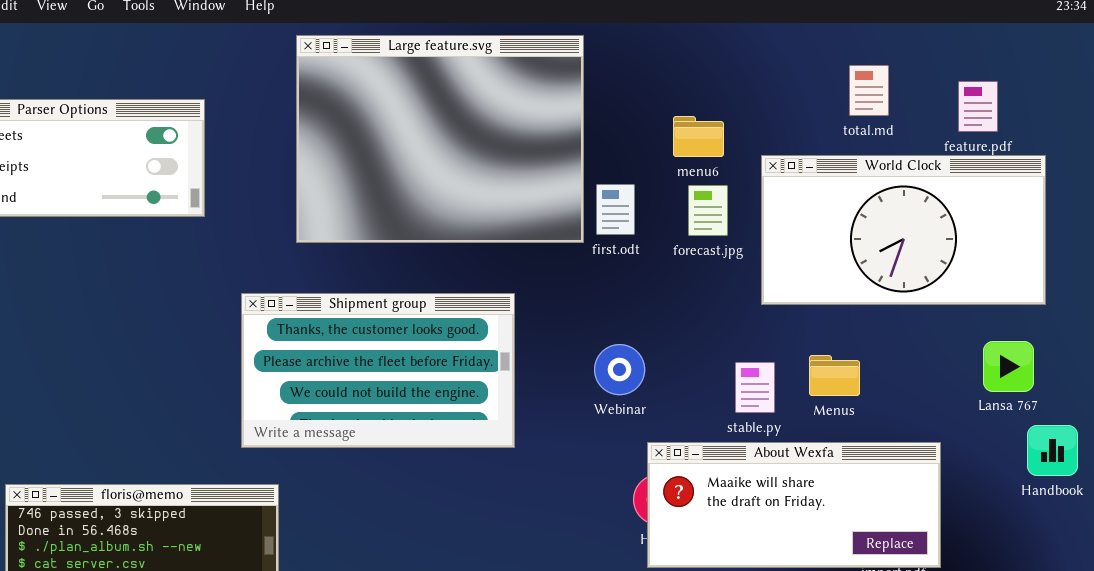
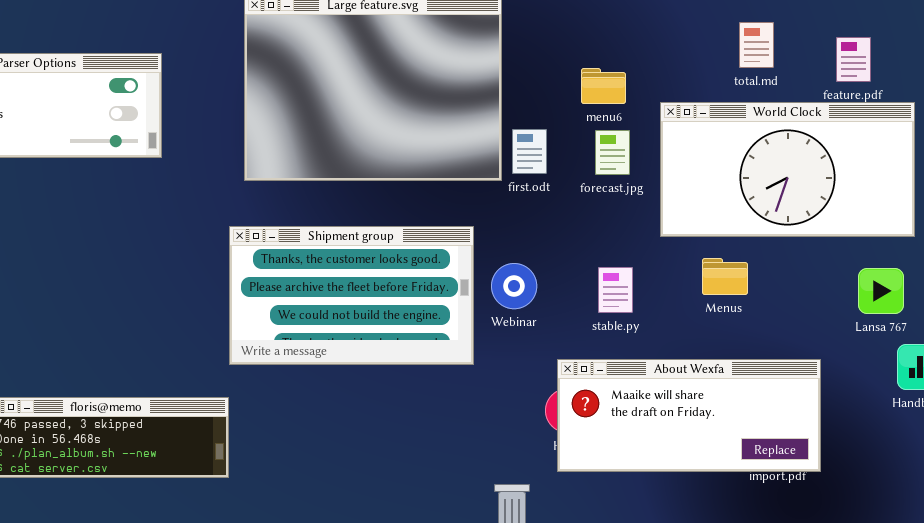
Shipment group: [241,293,515,448] -> [229,226,474,365], moved
Webinar: [594,344,645,395] -> [491,263,537,309], moved
Menus: [809,355,860,396] -> [702,258,748,295], moved
stable.py: [735,362,775,413] -> [598,267,633,313], moved

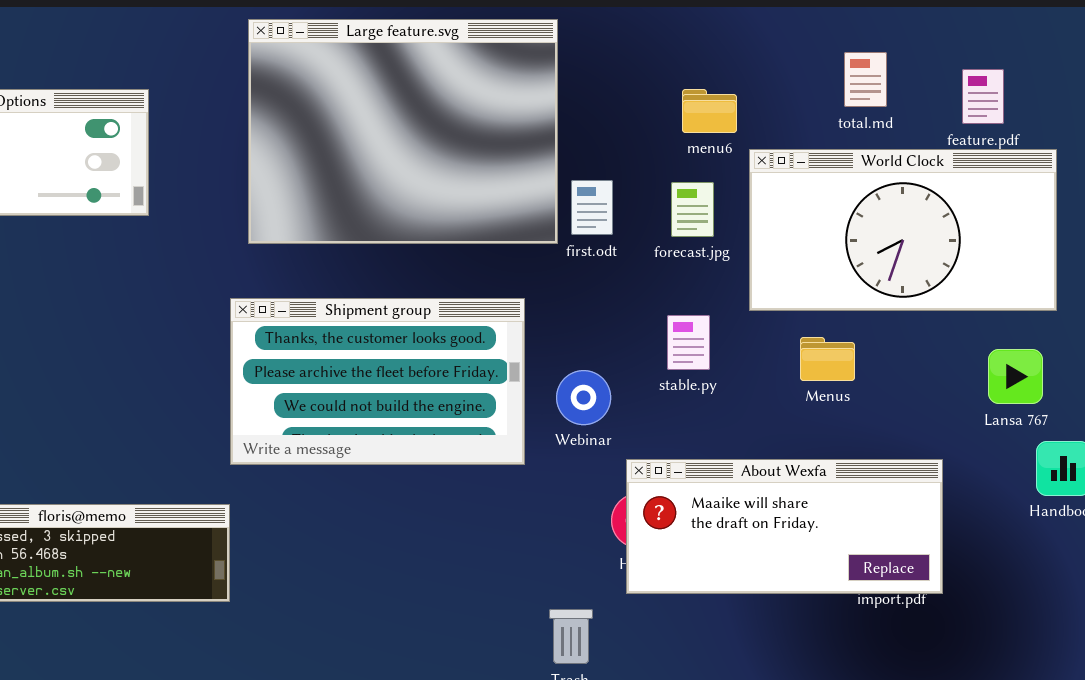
menu6: [581,68,626,104] -> [682,89,737,133], moved
Webinar: [491,263,537,309] -> [556,370,611,425], moved
stable.py: [598,267,633,313] -> [667,315,710,370], moved

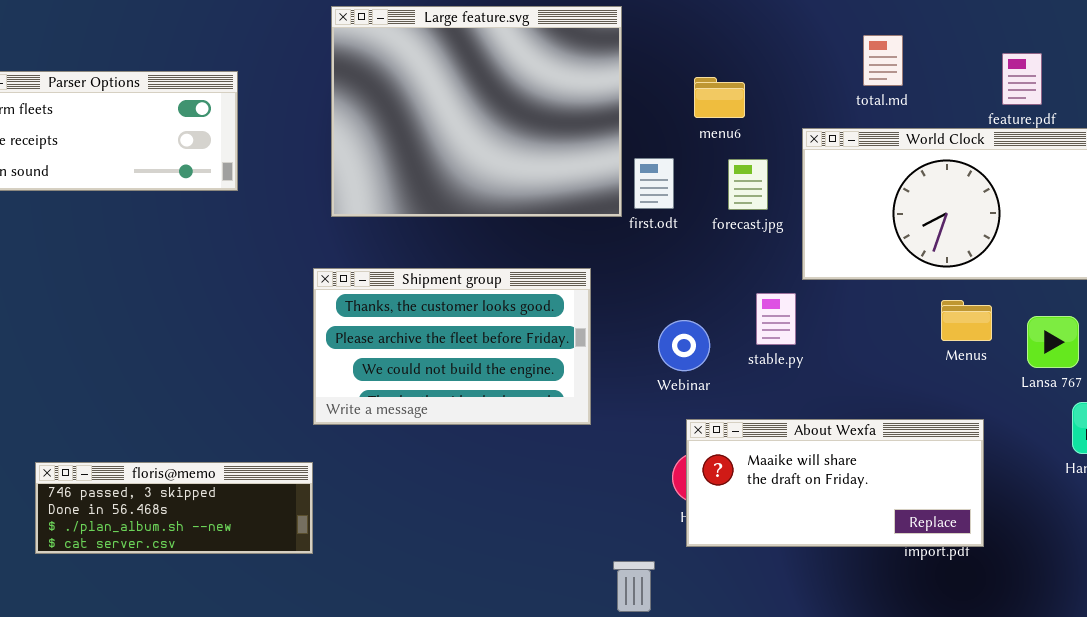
total.md: [844,52,887,107] -> [863,35,903,86], moved
menu6: [682,89,737,133] -> [694,77,745,118], moved
stable.py: [667,315,710,370] -> [756,293,796,345], moved
Menus: [800,337,855,381] -> [941,300,992,341], moved
Webinar: [556,370,611,425] -> [658,320,710,371], moved

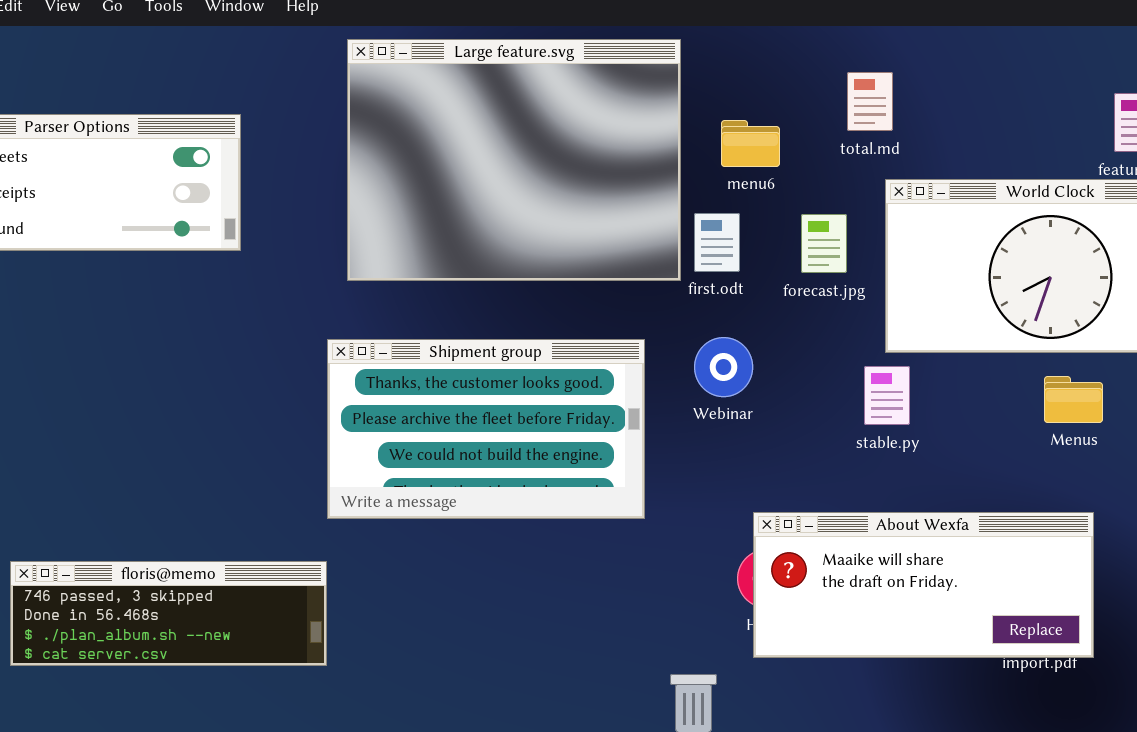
total.md: [863,35,903,86] -> [847,72,893,131], moved
menu6: [694,77,745,118] -> [721,120,780,167], moved
stable.py: [756,293,796,345] -> [864,366,910,425], moved
Webinar: [658,320,710,371] -> [694,337,753,397], moved

